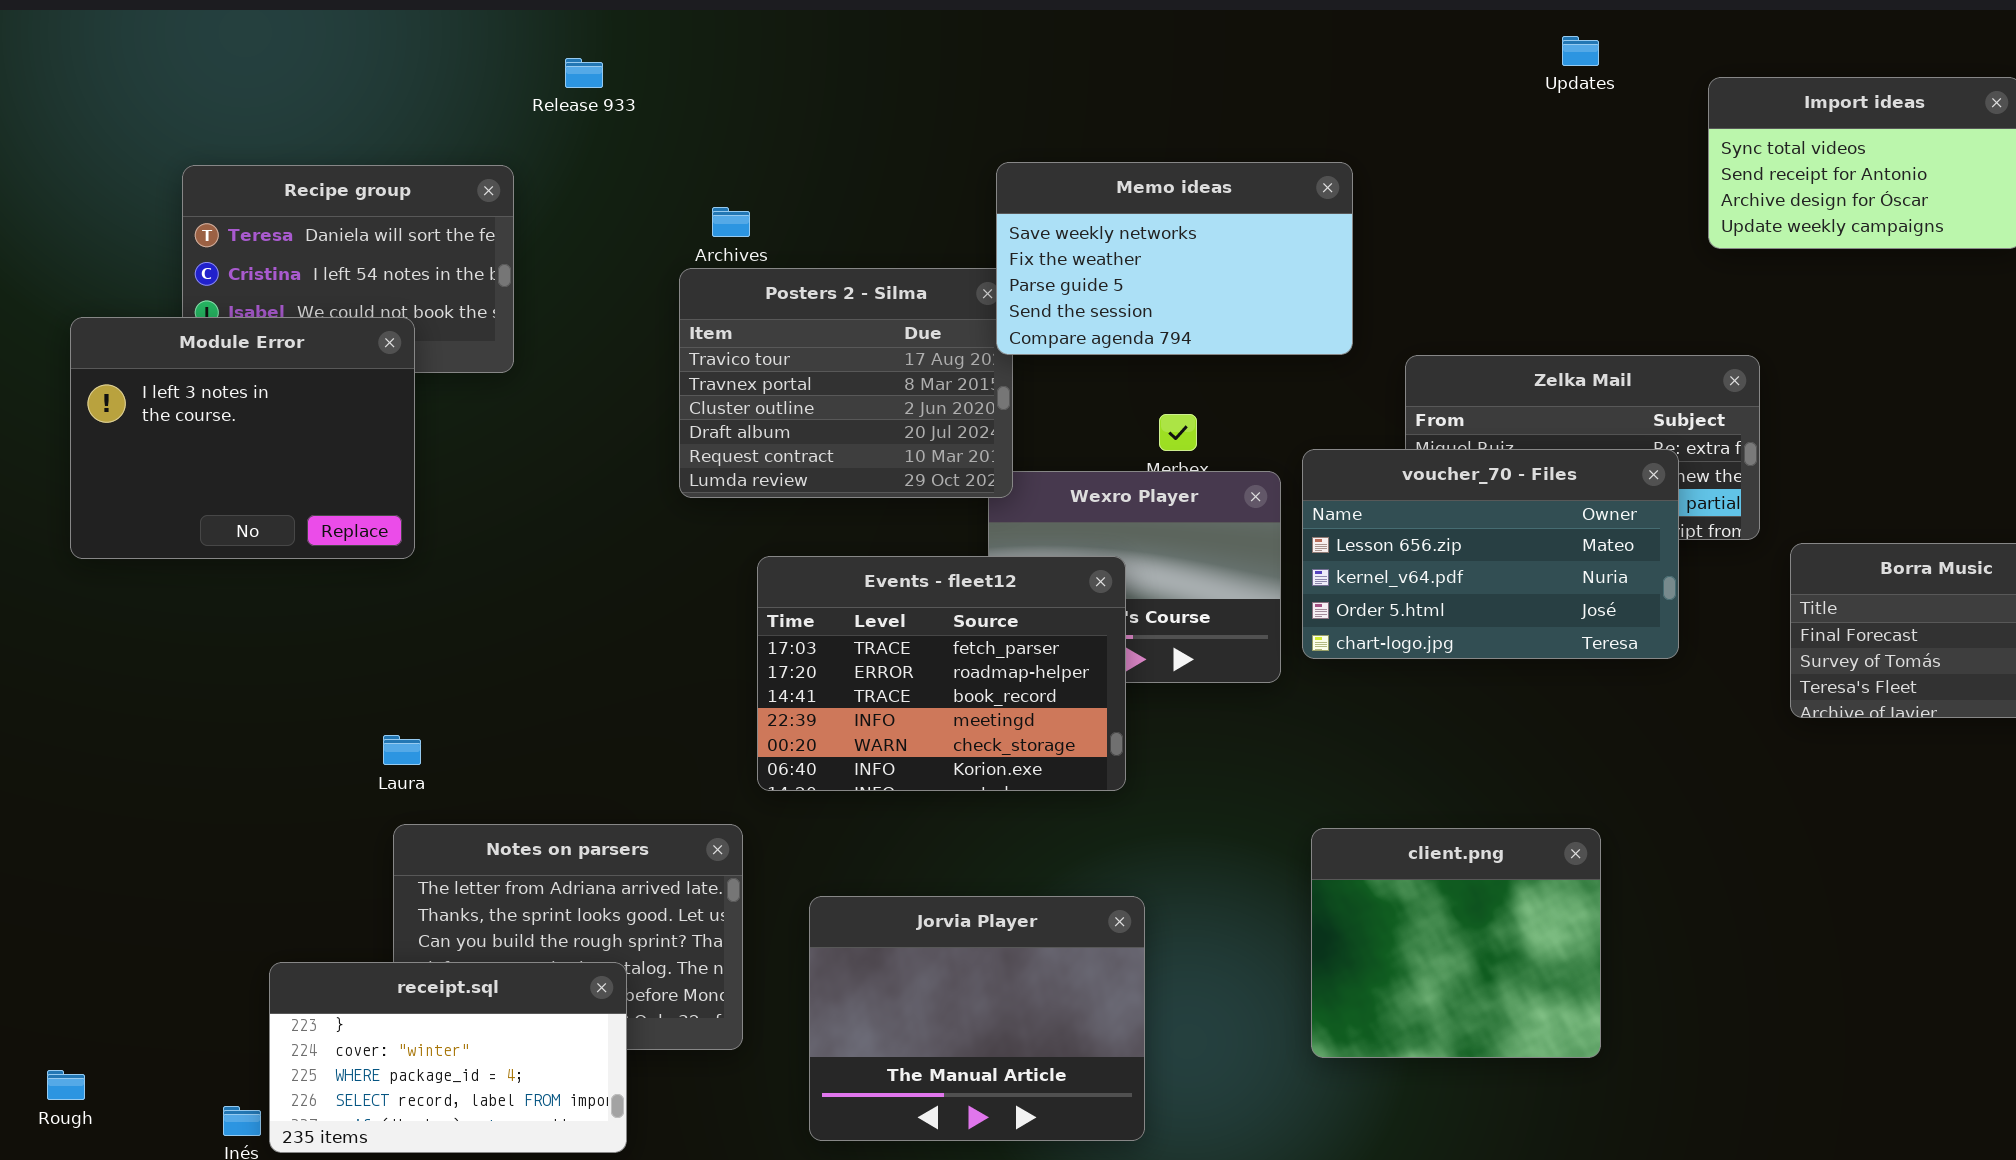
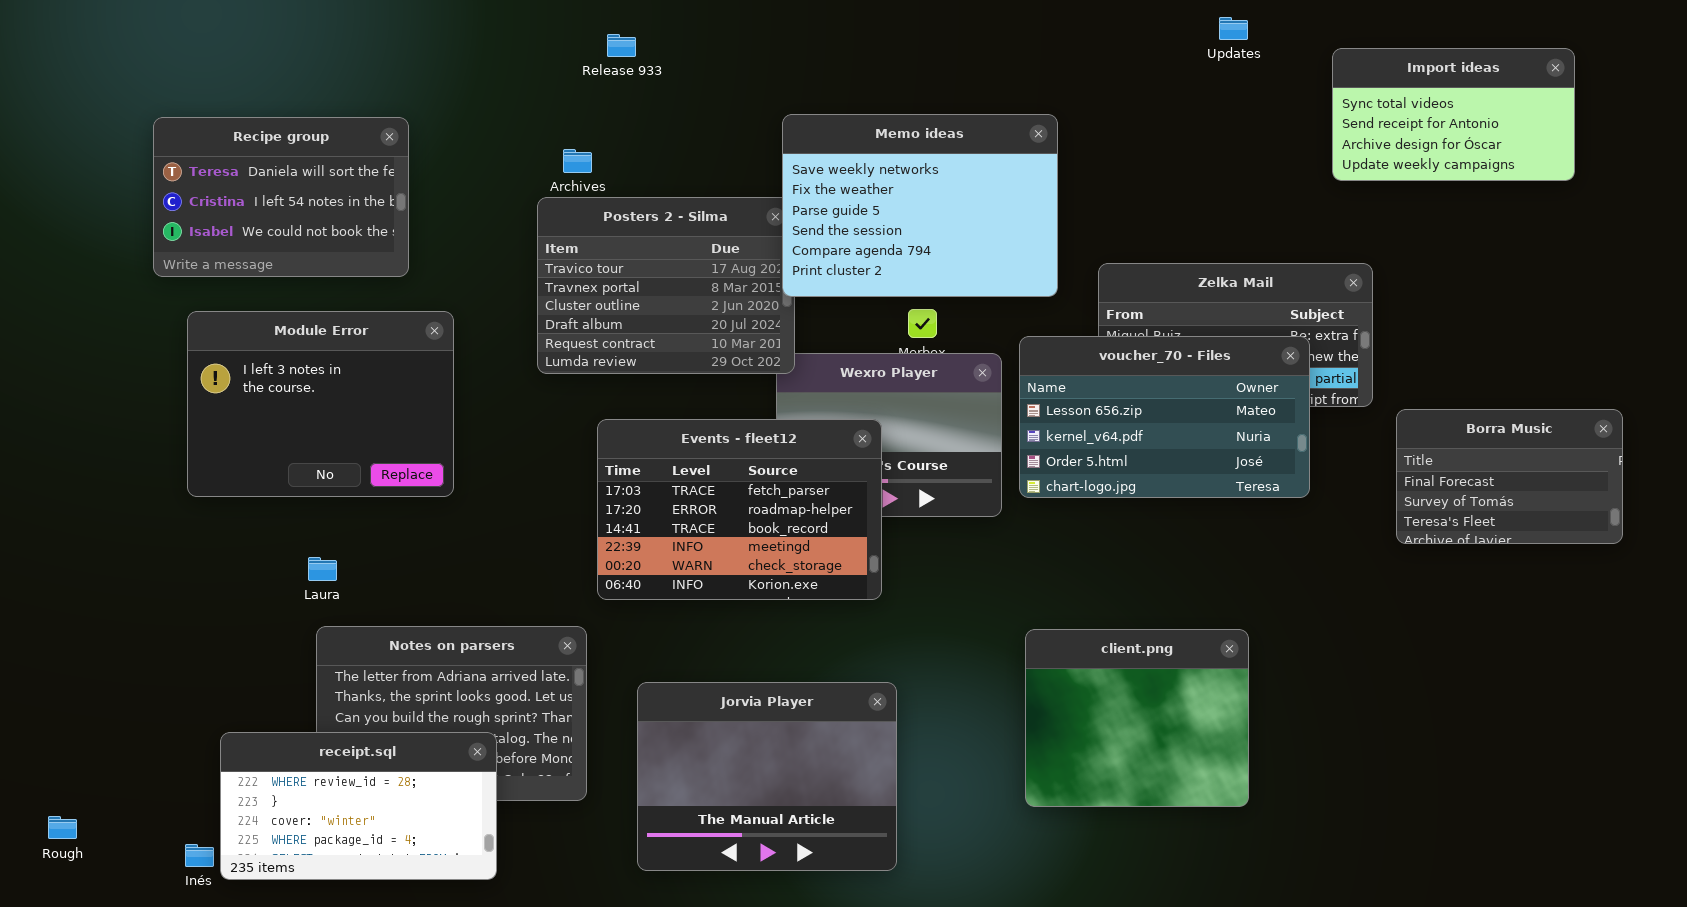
Release 933: [565,58,603,88] -> [607,34,636,57], moved
Memo ideas: [996,162,1353,355] -> [782,114,1058,297], resized
Module Error: [70,317,415,559] -> [187,311,454,497], moved
receipt.sql: [269,962,627,1153] -> [220,732,497,880], scrolled up 1 row

